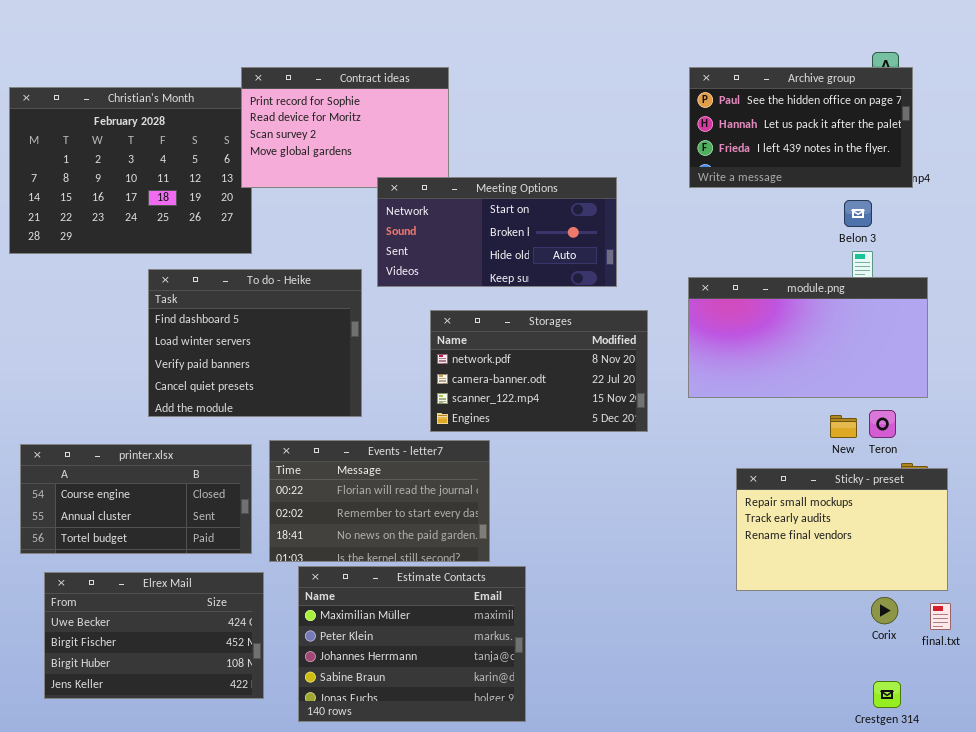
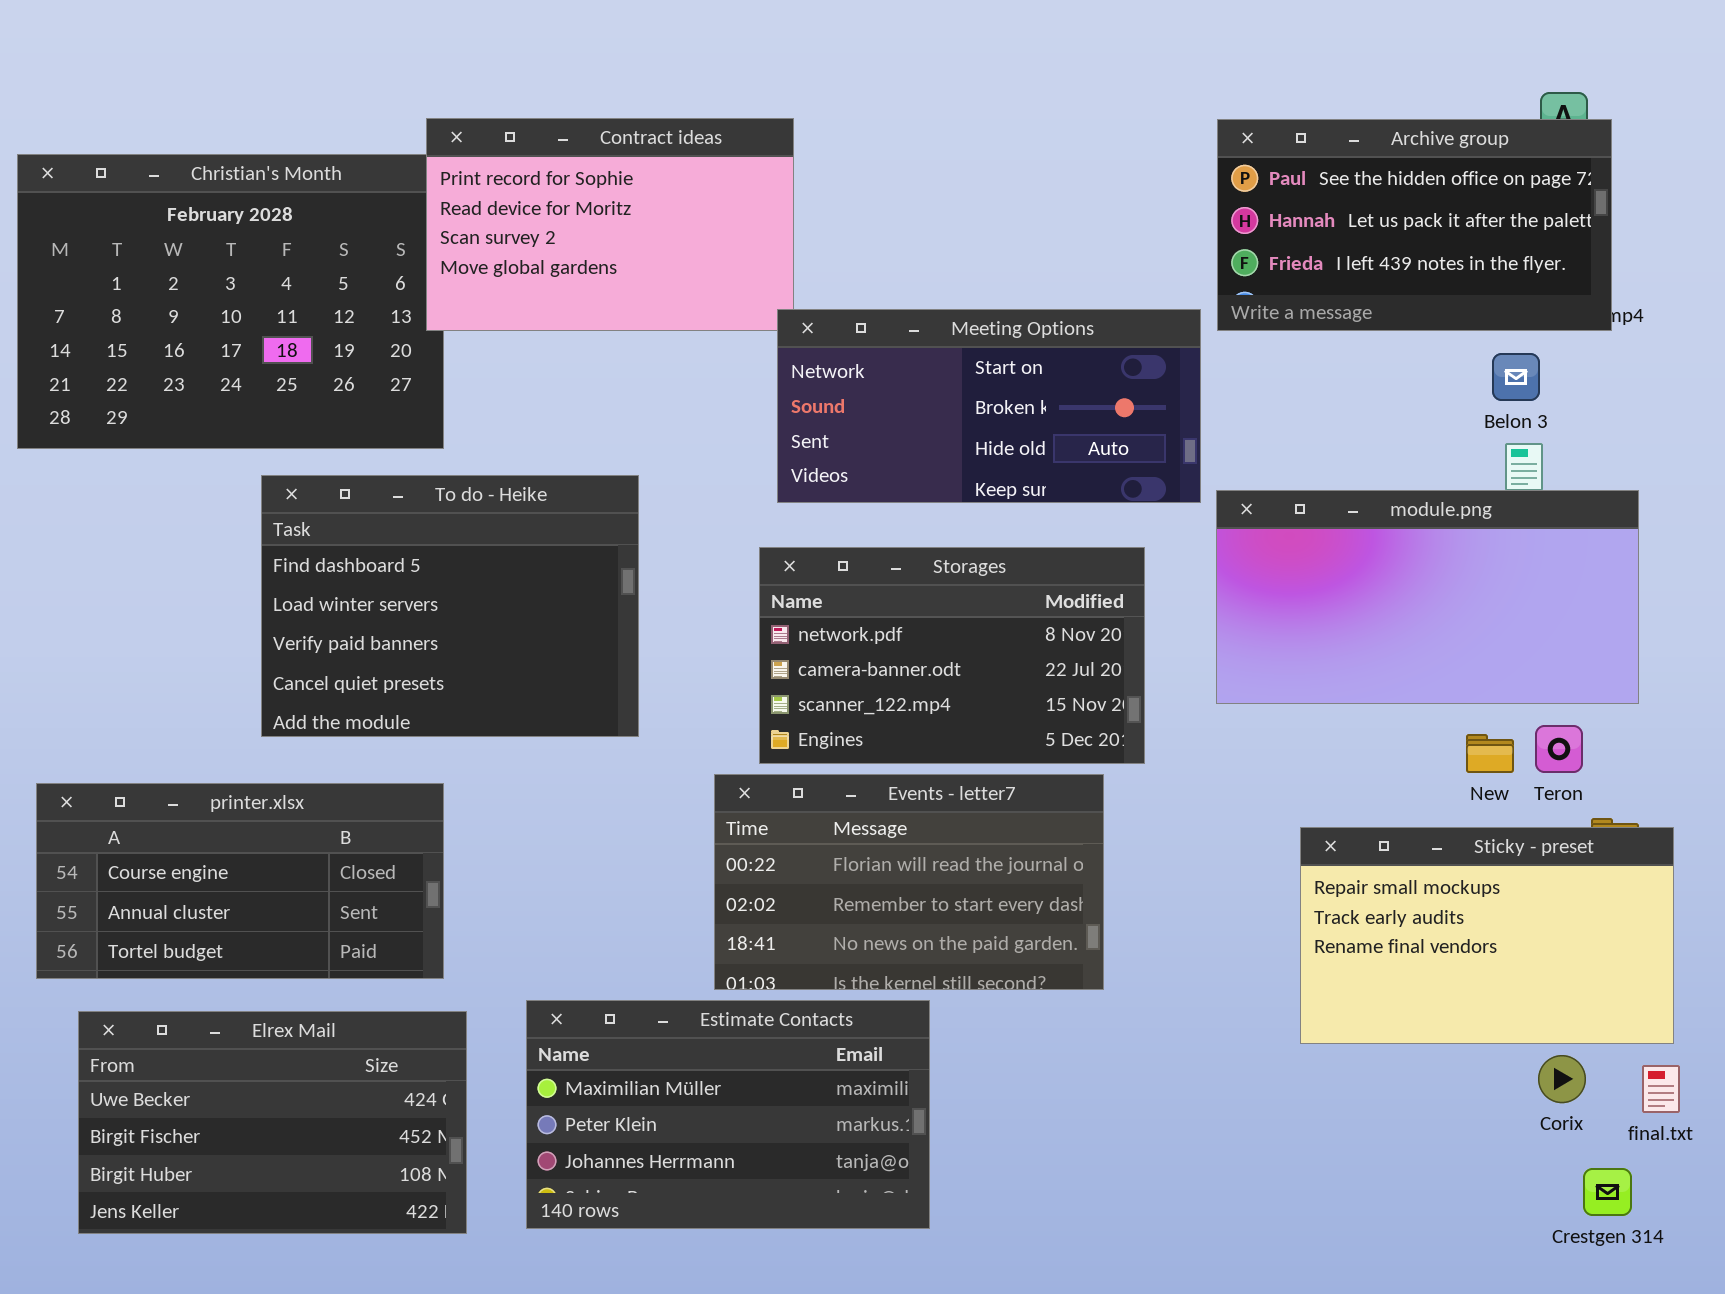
Meeting Options: [377,177,617,287] -> [777,309,1201,503], moved
Events - letter7: [269,440,490,562] -> [714,774,1104,990], moved
Estimate Contacts: [298,566,526,722] -> [526,1000,930,1229], resized
Crestgen 314: [873,681,901,708] -> [1583,1168,1632,1216], moved

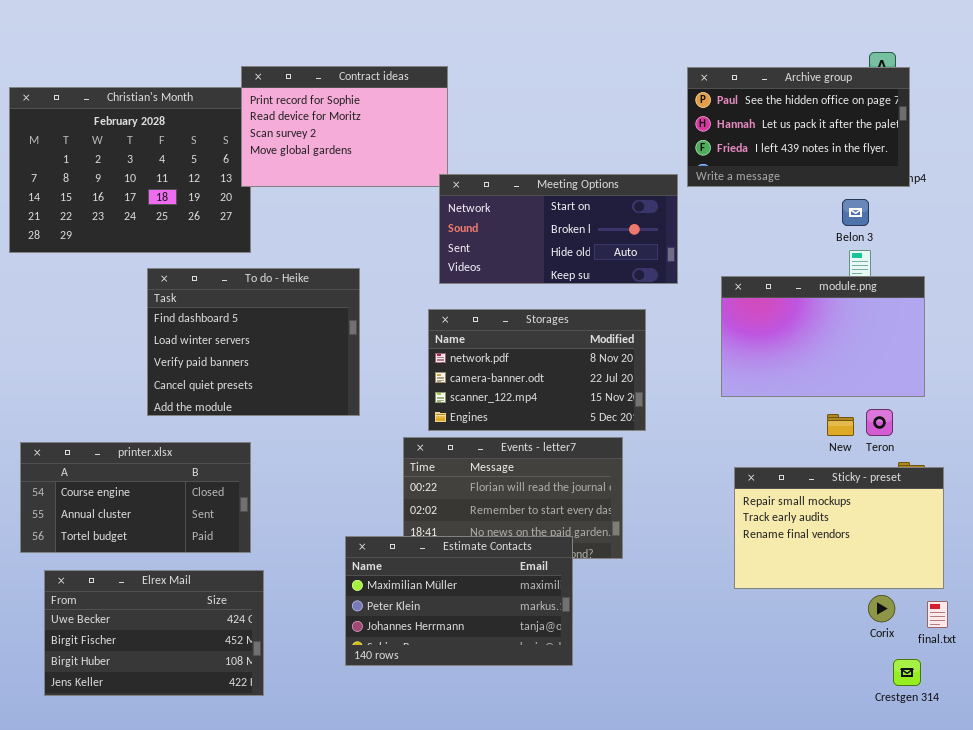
module.png: [1216,490,1639,704] -> [721,276,925,397], resized
Estimate Contacts: [526,1000,930,1229] -> [345,536,573,666], moved

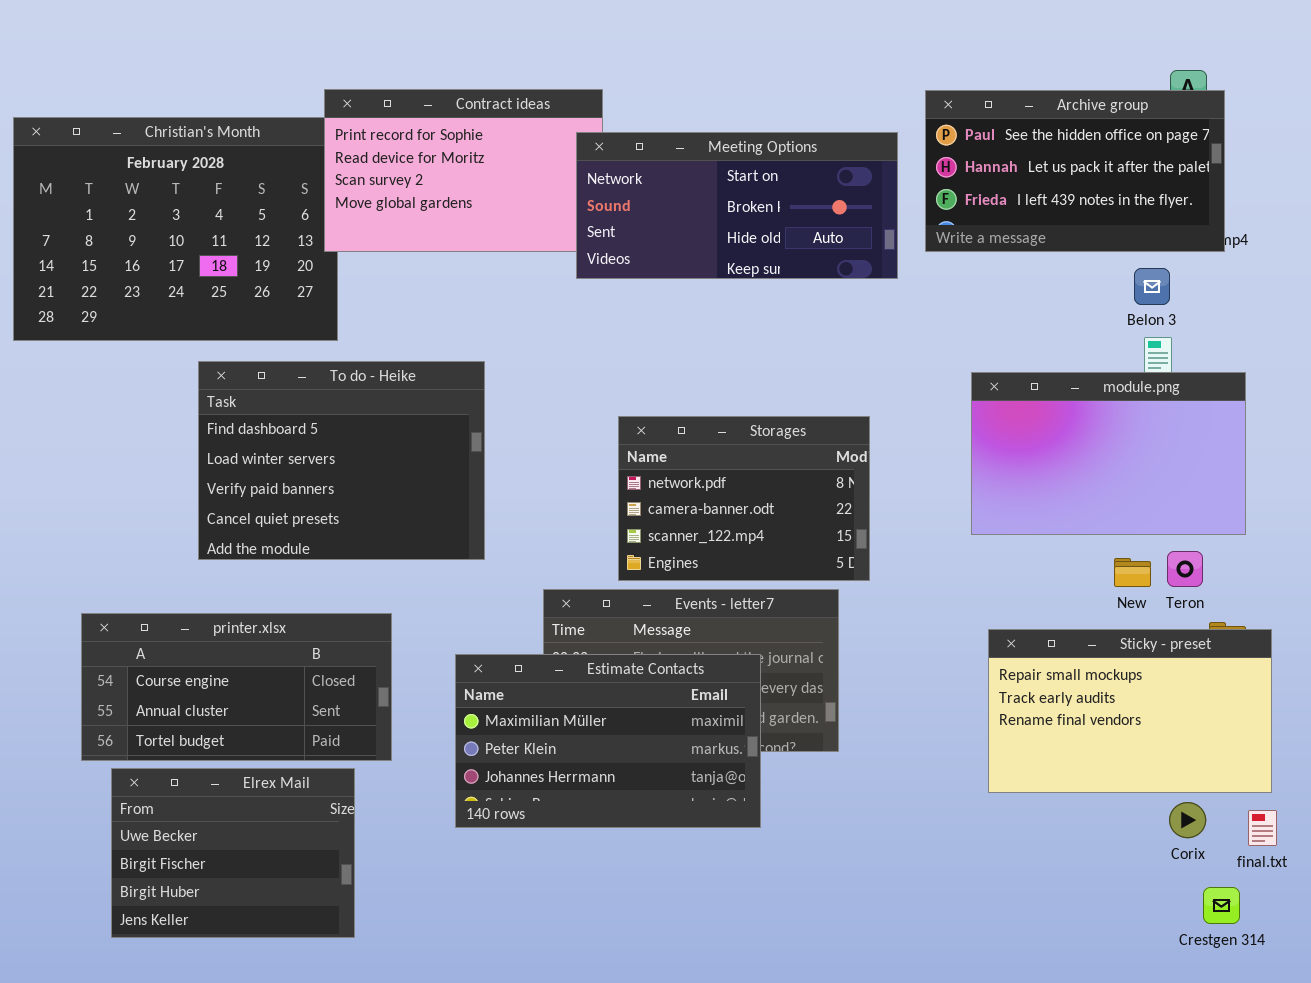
Meeting Options: [439,174,678,284] -> [576,132,898,279], moved
Storages: [428,309,646,431] -> [618,416,870,581], resized
printer.xlsx: [20,442,251,553] -> [81,613,392,761], moved
Estimate Contacts: [345,536,573,666] -> [455,654,761,828], moved
Elrex Mail: [44,570,264,696] -> [111,768,355,938], resized

